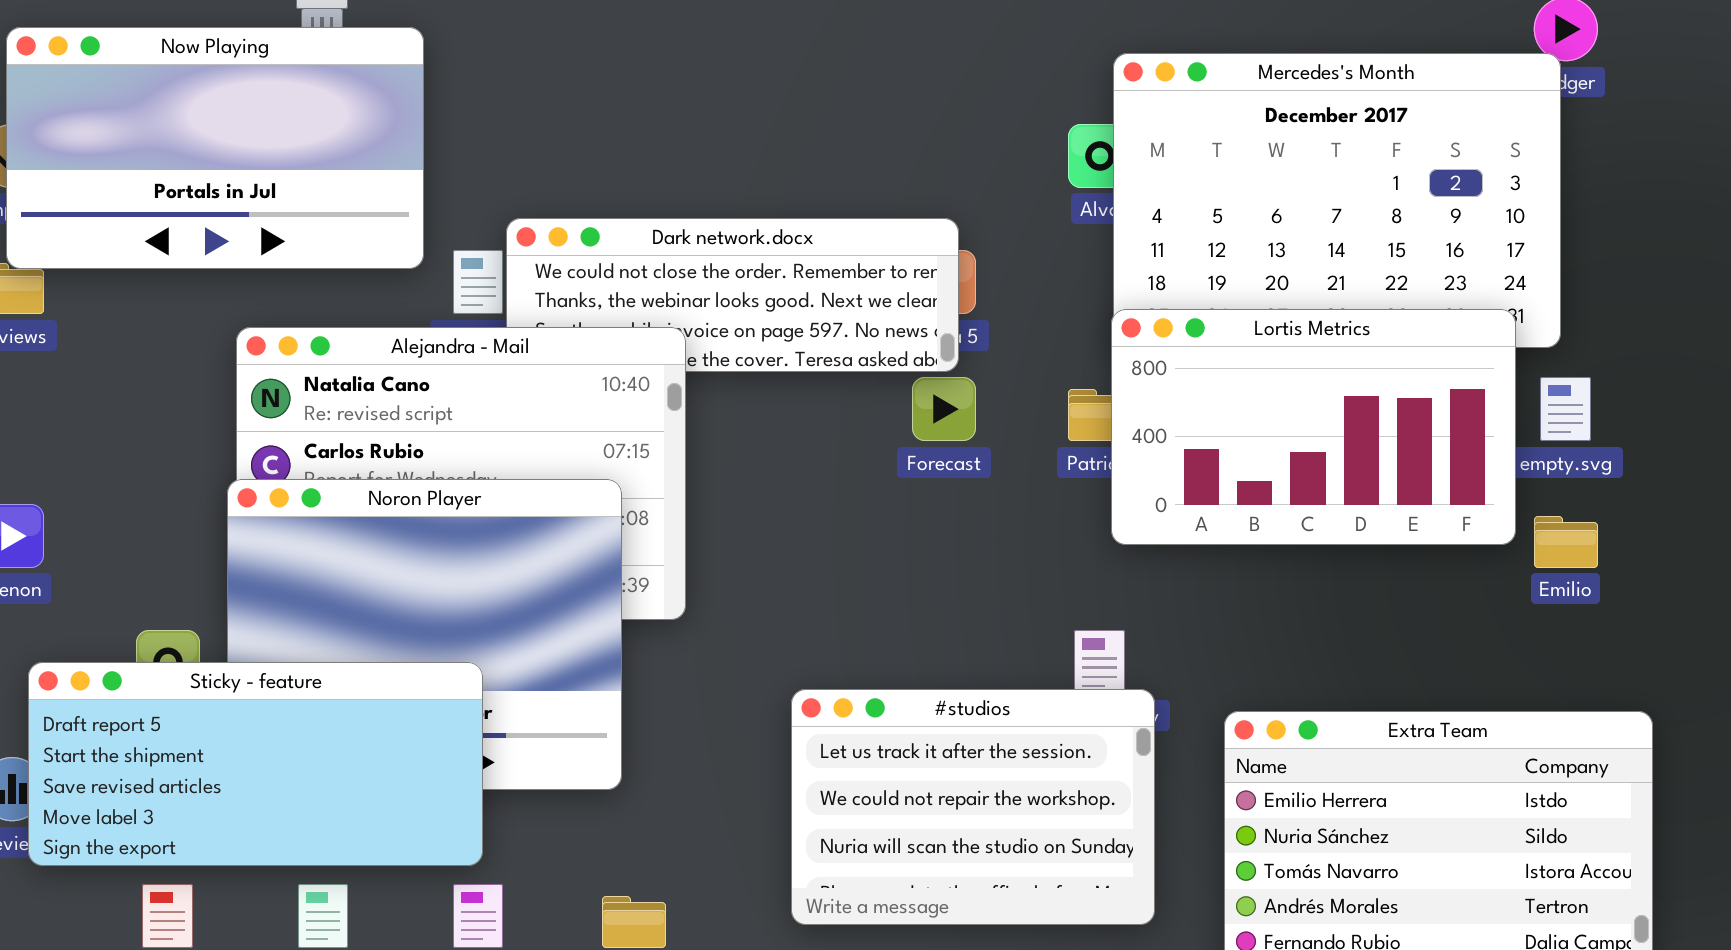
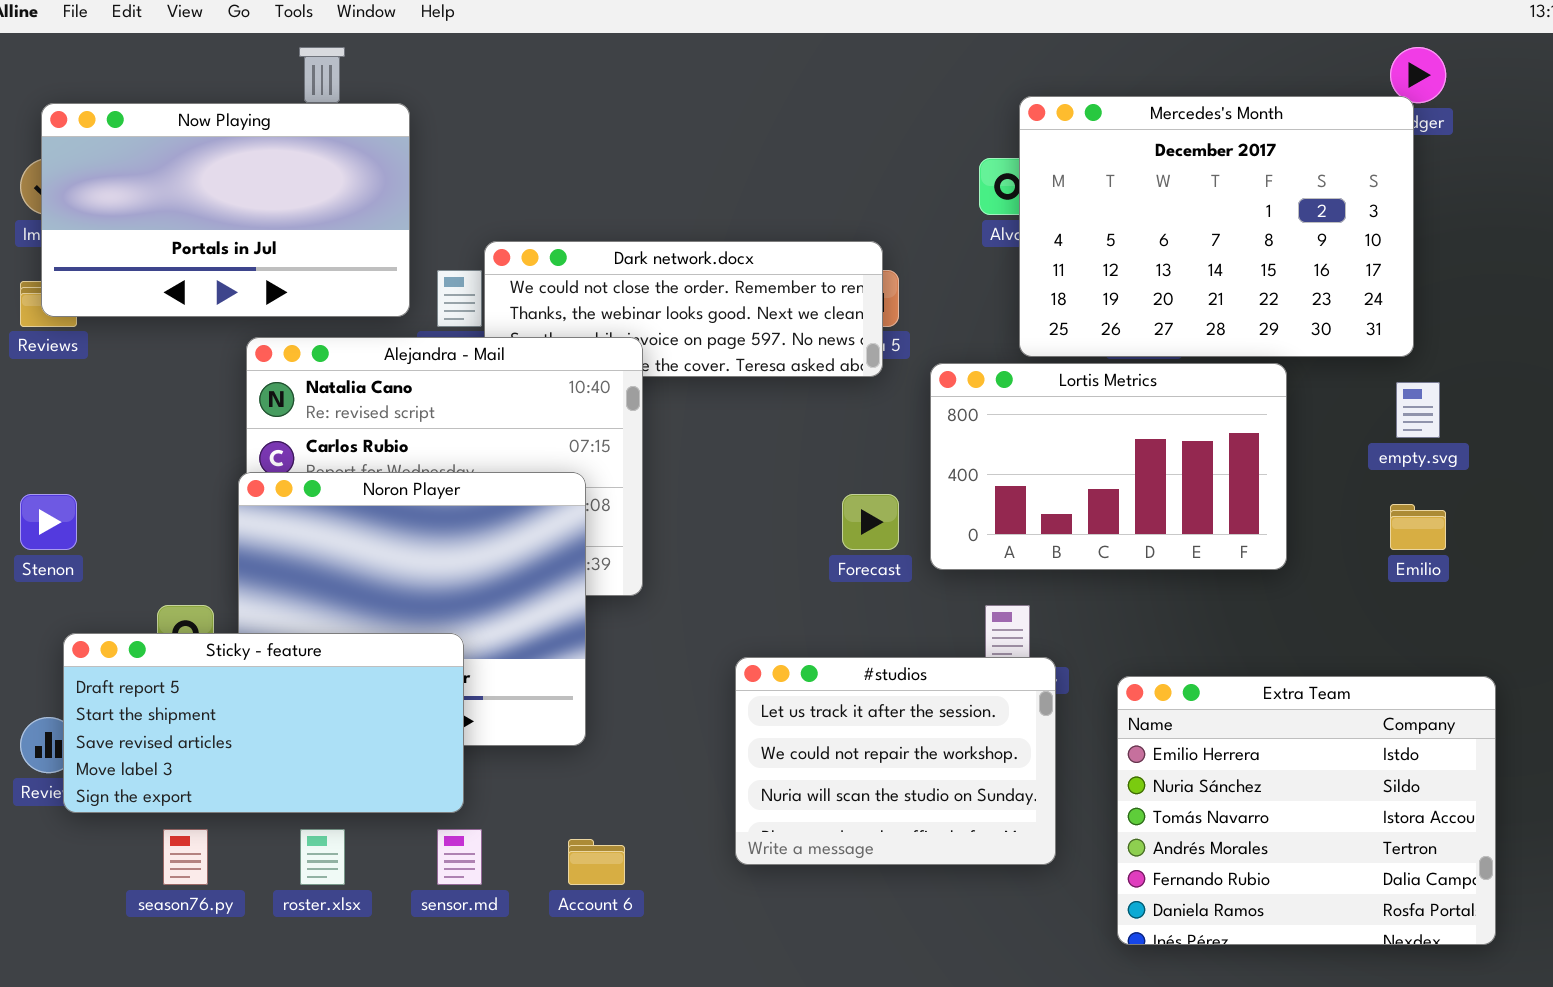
Now Playing: [6,27,424,269] -> [41,103,410,317], moved
Lortis Metrics: [1111,309,1516,545] -> [930,363,1287,570], moved
Forecast: [912,377,976,441] -> [842,494,899,550], moved

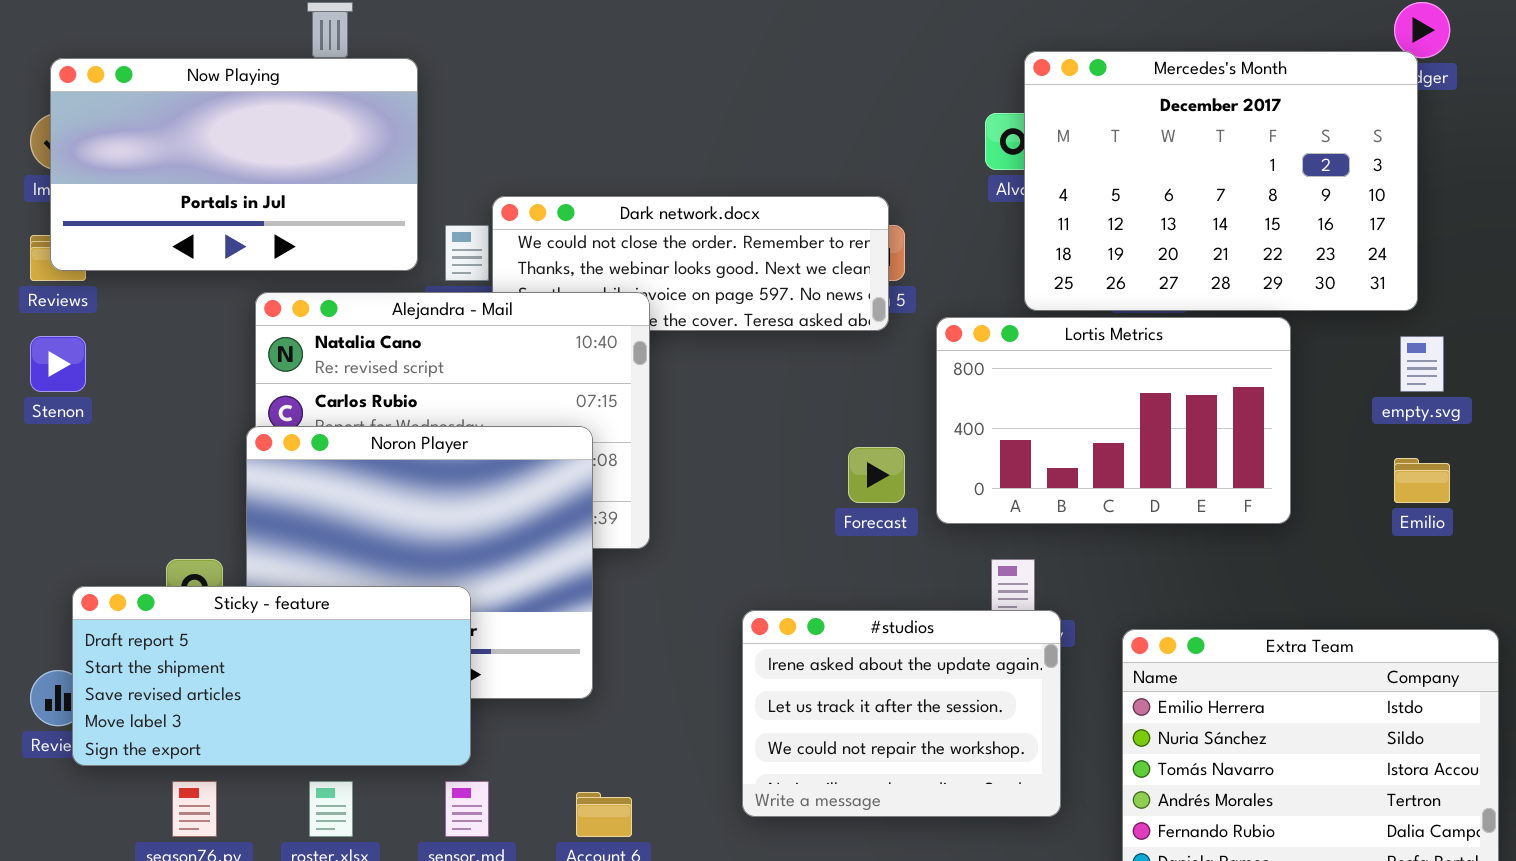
Stenon: [20,494,77,550] -> [30,336,86,392], moved
#studios: [735,657,1056,865] -> [742,610,1061,817], scrolled up 1 row

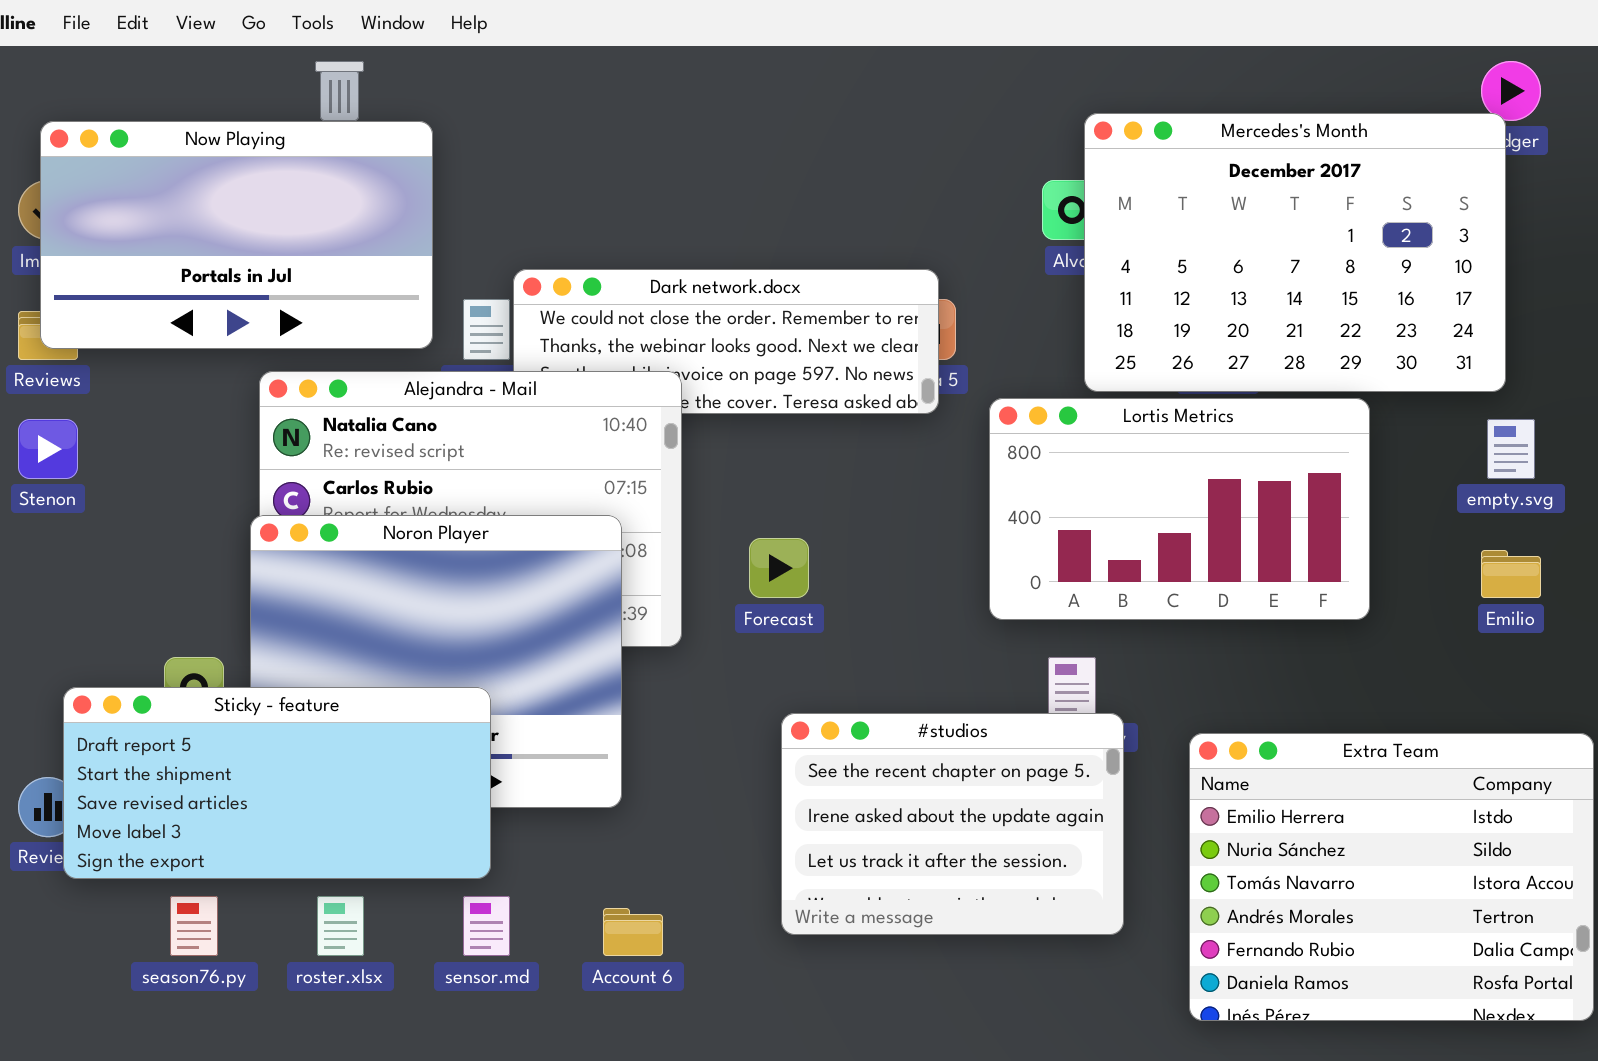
Forecast: [848,447,905,503] -> [749,538,809,598], moved
#studios: [742,610,1061,817] -> [781,713,1124,935], scrolled up 1 row

